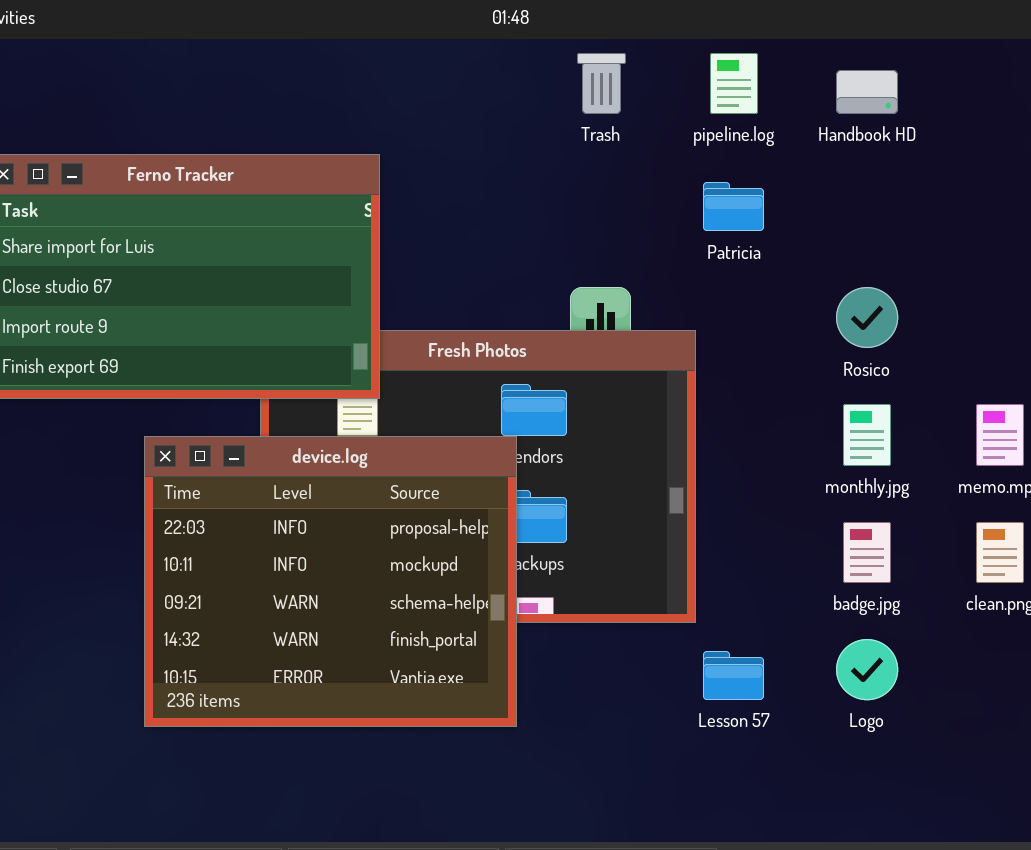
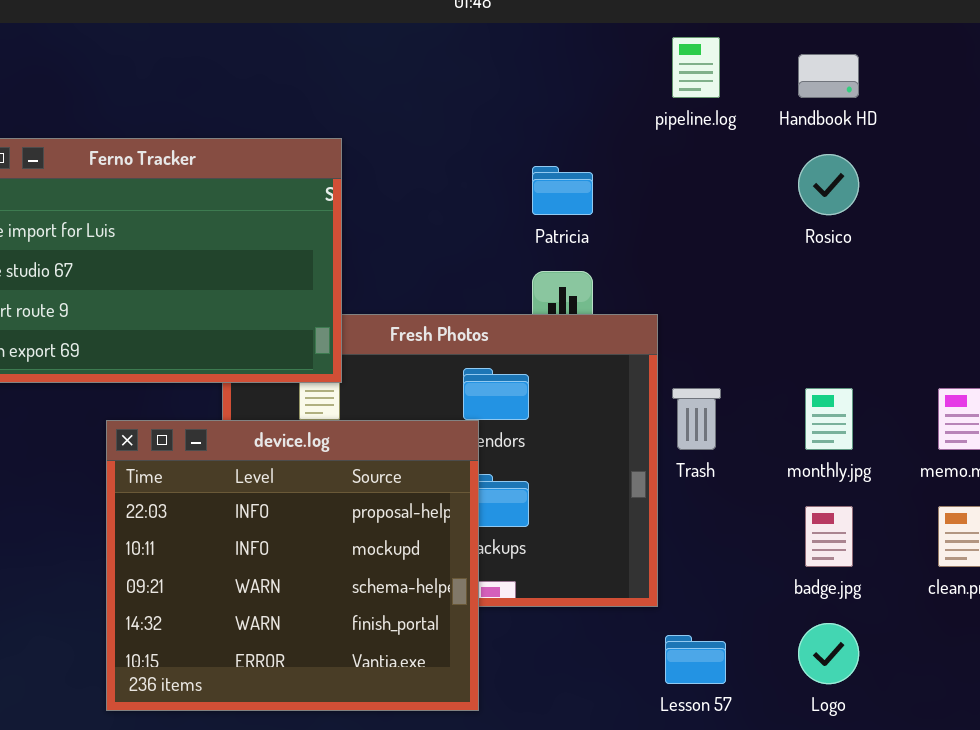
Trash: [577,53,626,114] -> [672,388,721,450], moved
Patricia: [703,182,764,231] -> [532,166,593,215], moved
Rosico: [836,287,898,348] -> [798,154,859,215], moved

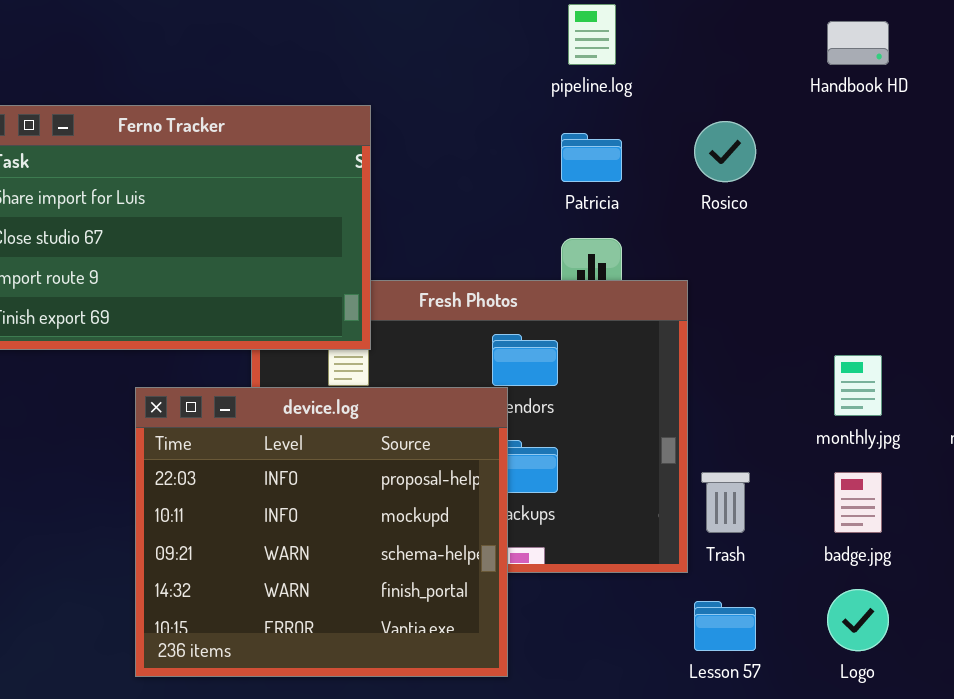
pipeline.log: [672,37,720,98] -> [568,4,616,65], moved
Rosico: [798,154,859,215] -> [694,121,756,182], moved
Trash: [672,388,721,450] -> [701,472,750,533], moved

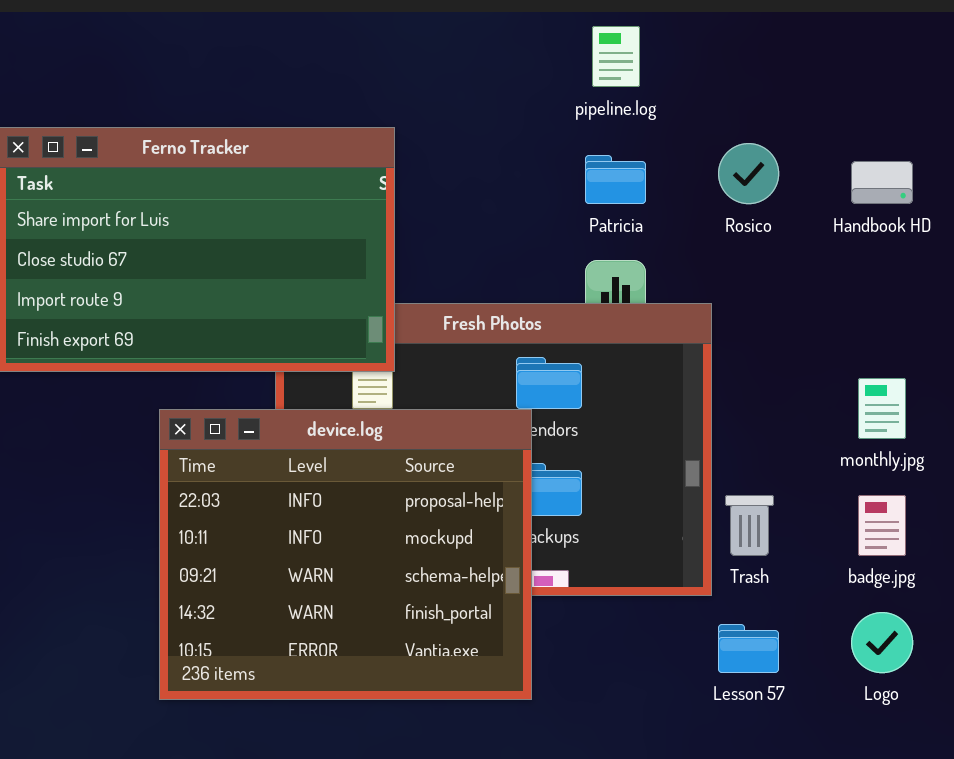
Handbook HD: [827,21,889,65] -> [851,161,913,204], moved

